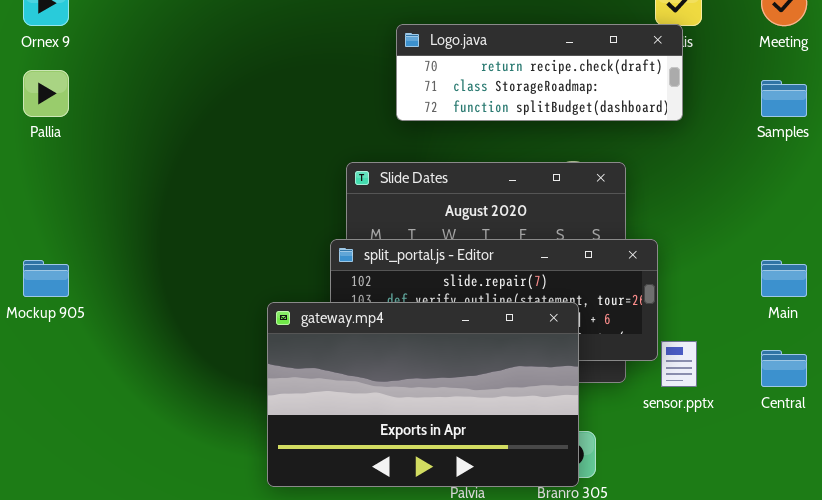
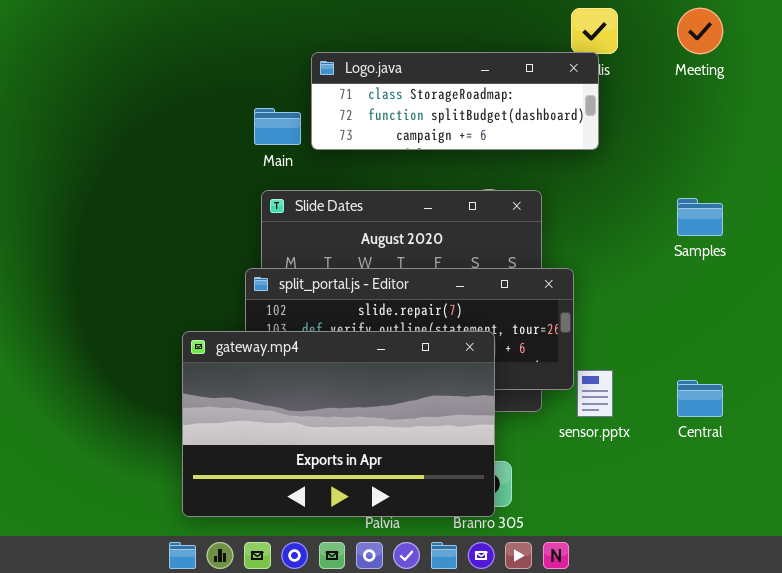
Logo.java: [396,24,683,121] -> [311,52,599,150], scrolled down 1 row
Samples: [761,80,807,117] -> [677,198,723,236], moved
Main: [761,260,807,297] -> [254,108,301,145], moved

